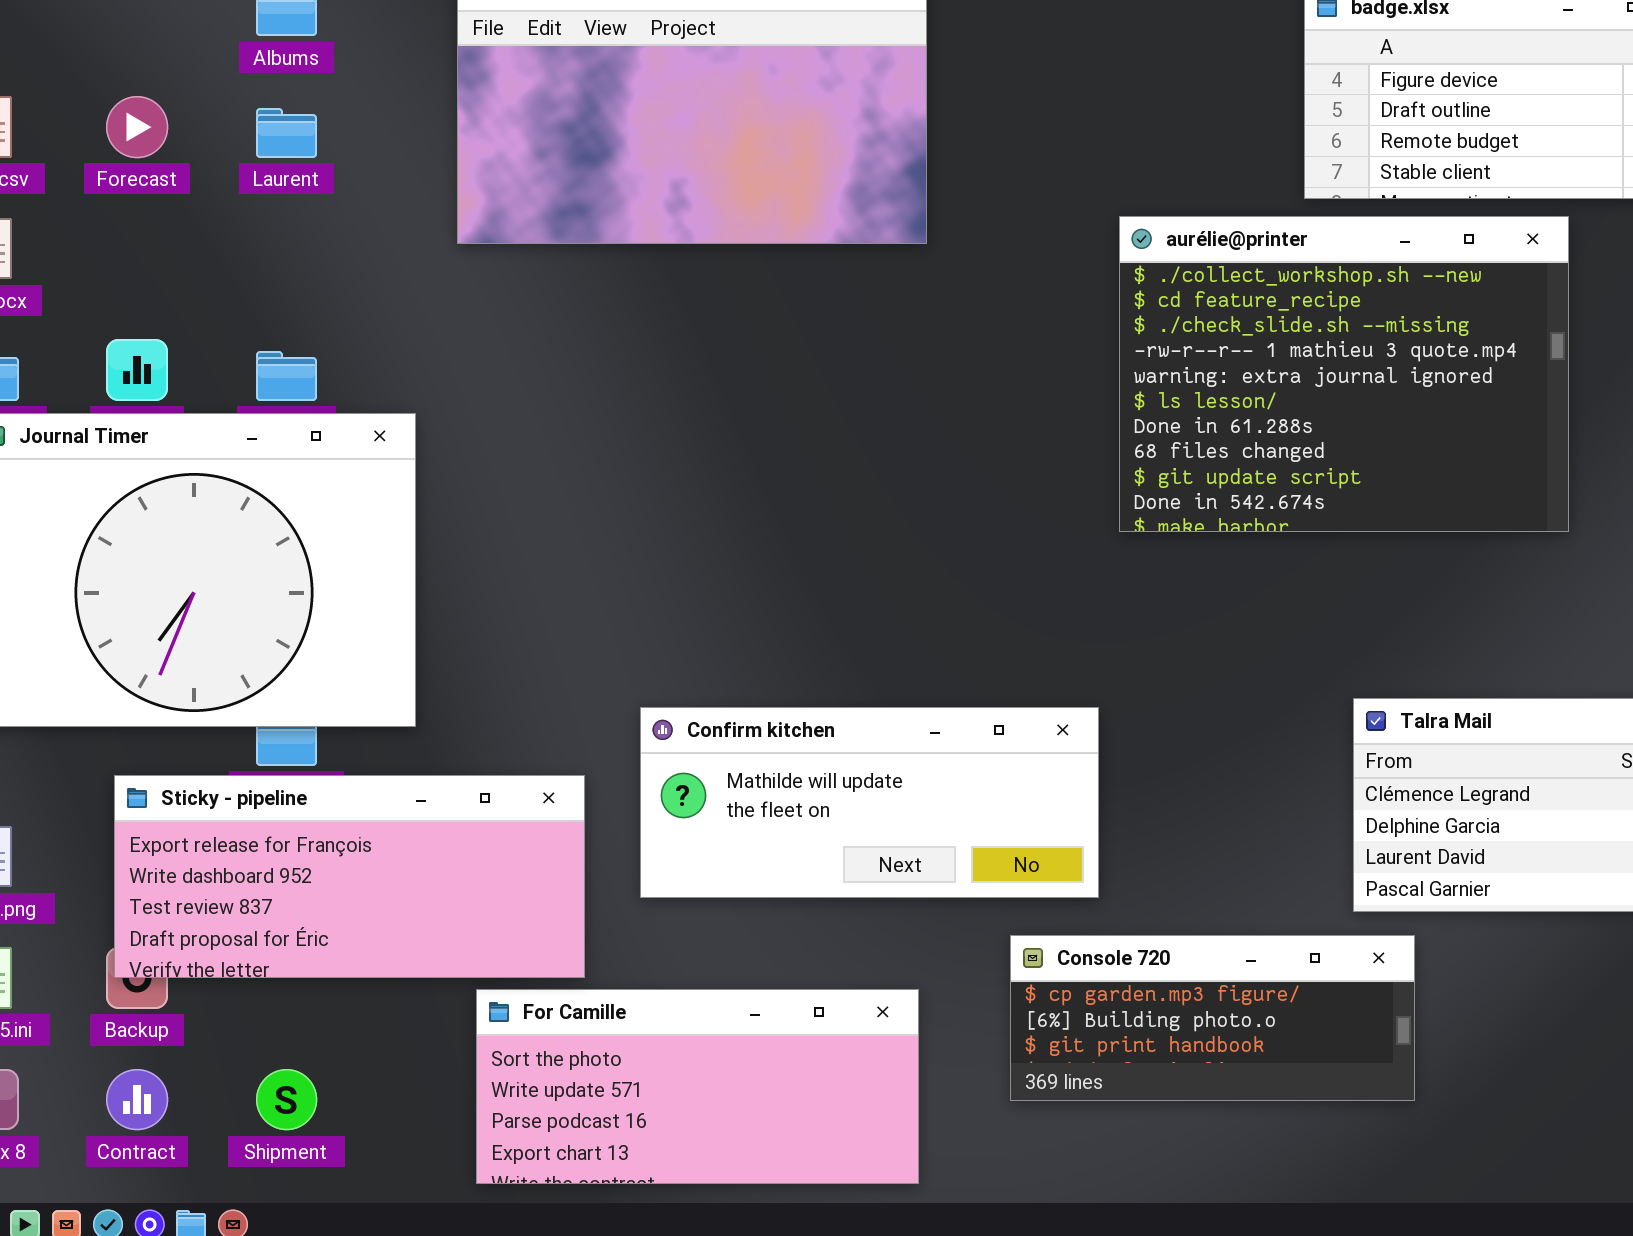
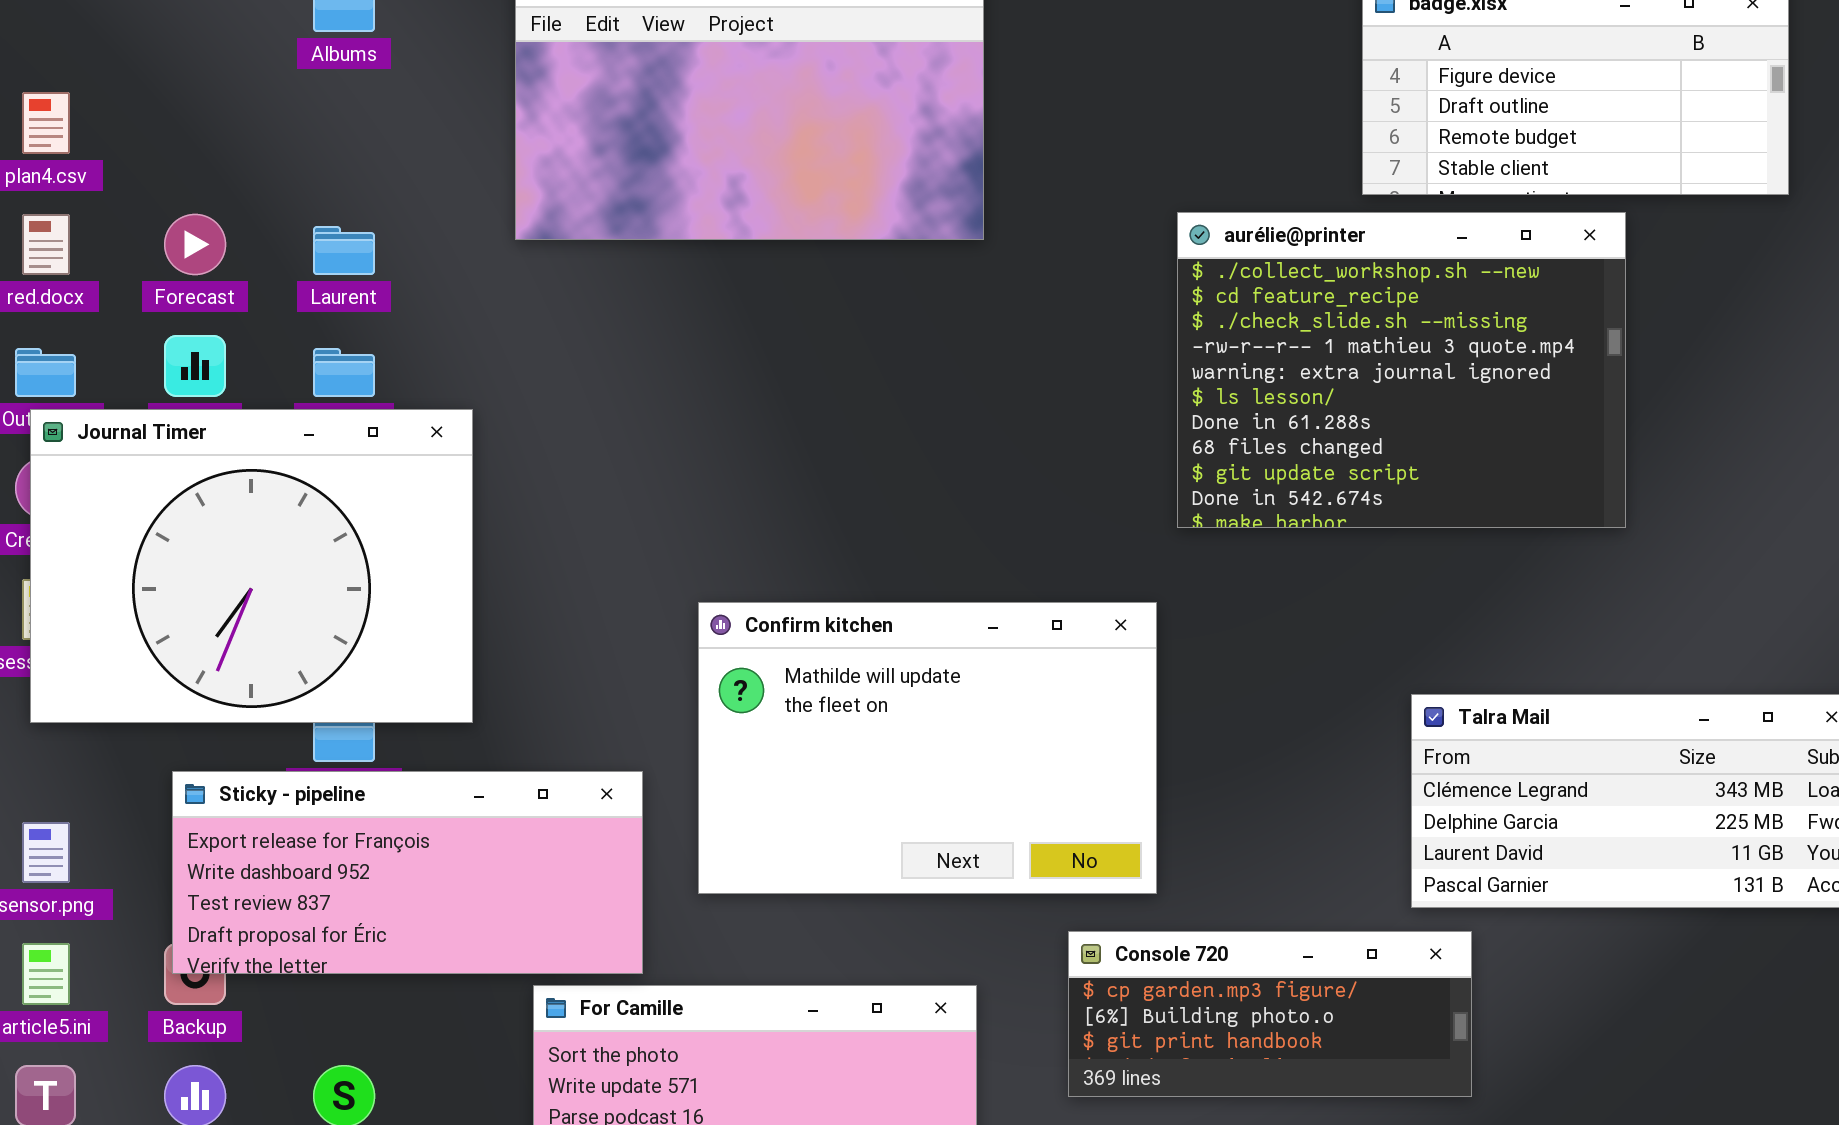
Forecast: [106,96,168,158] -> [164,214,226,275], moved
Laurent: [256,108,317,158] -> [313,226,375,275], moved
Confirm kitchen: [640,707,1099,898] -> [698,602,1157,894], resized

